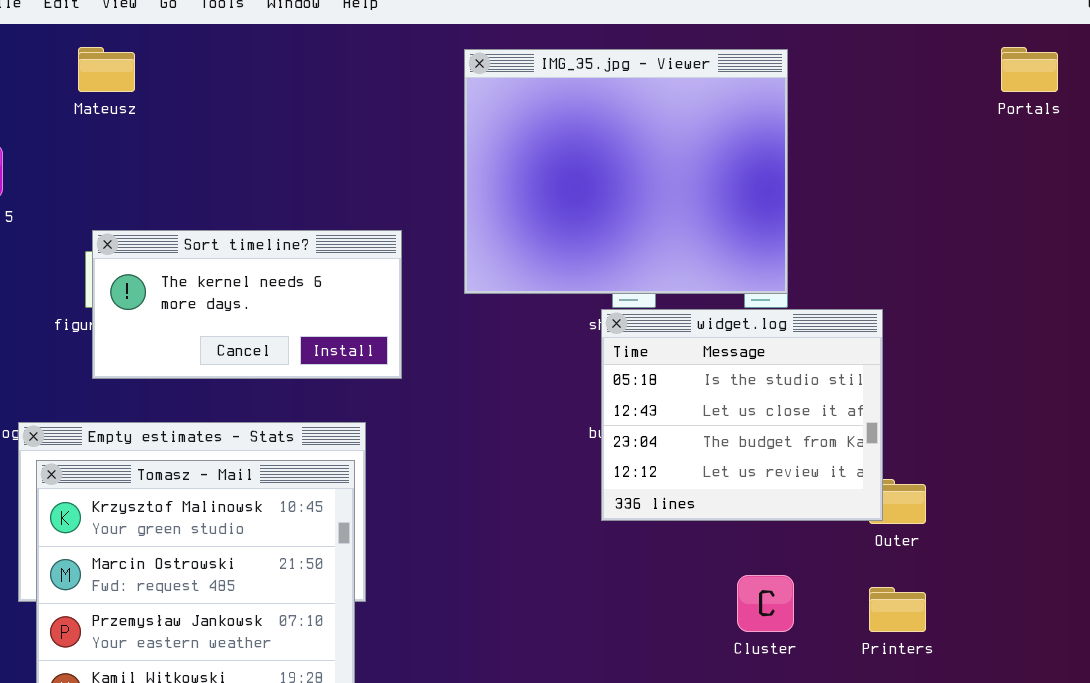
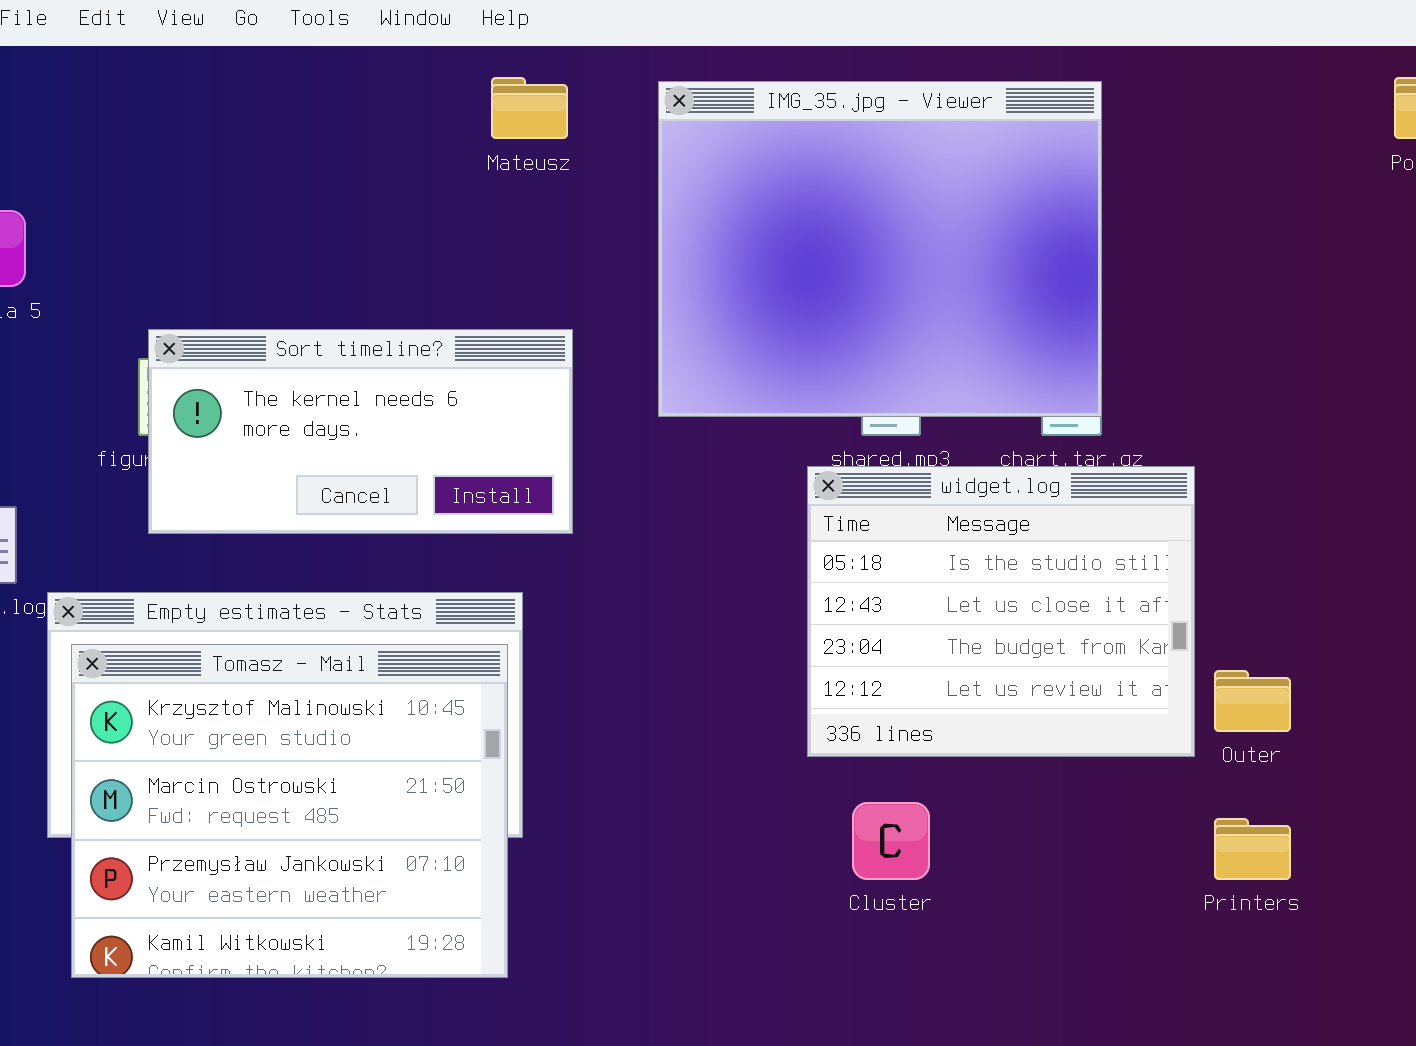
Mateusz: [78,47,135,92] -> [491,77,568,139], moved
widget.log: [601,309,883,521] -> [807,466,1195,757], moved
Cluster: [737,575,794,632] -> [852,802,930,880], moved

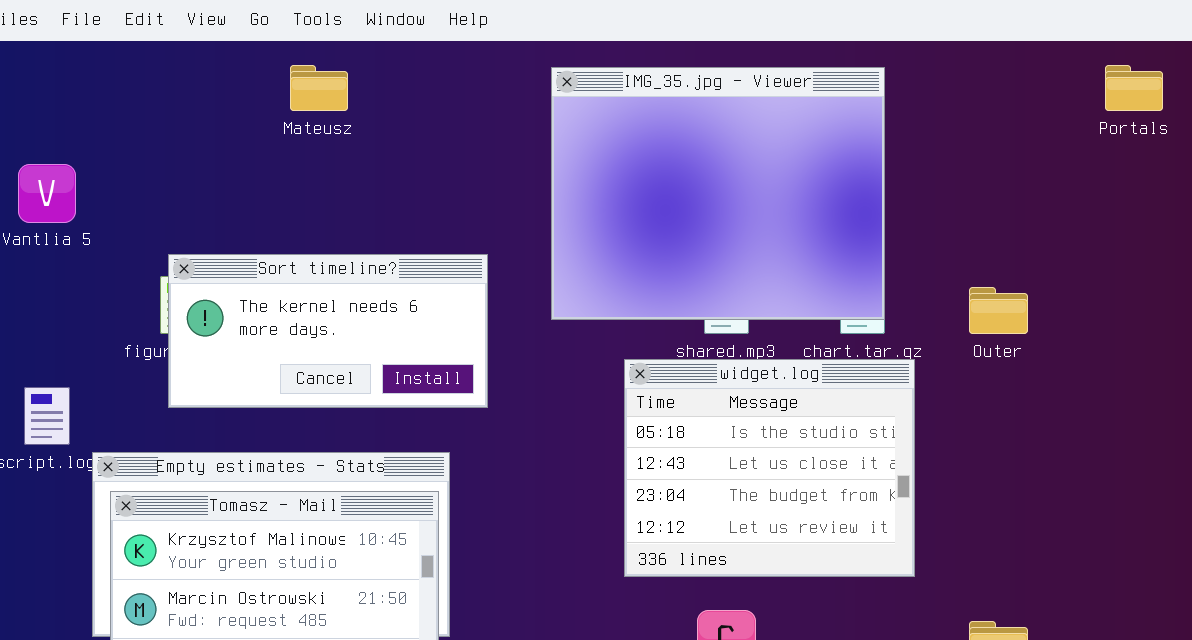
Mateusz: [491,77,568,139] -> [290,65,348,111], moved
widget.log: [807,466,1195,757] -> [624,359,915,577], moved
Outer: [1214,670,1291,732] -> [969,287,1028,334], moved

